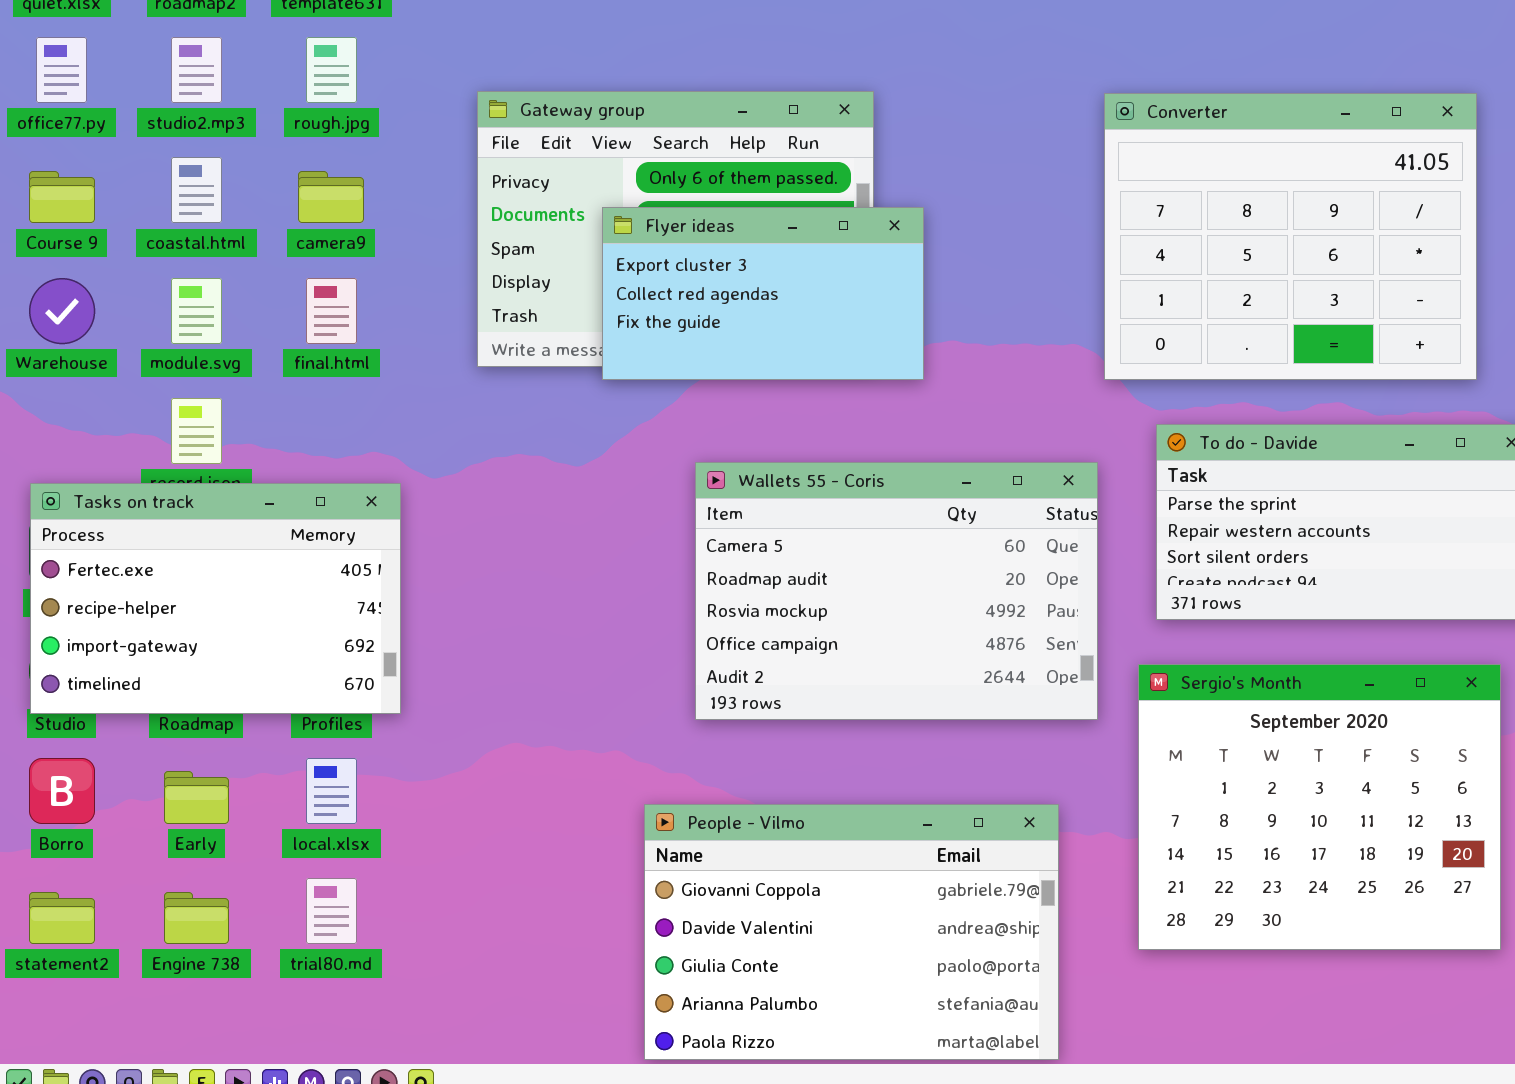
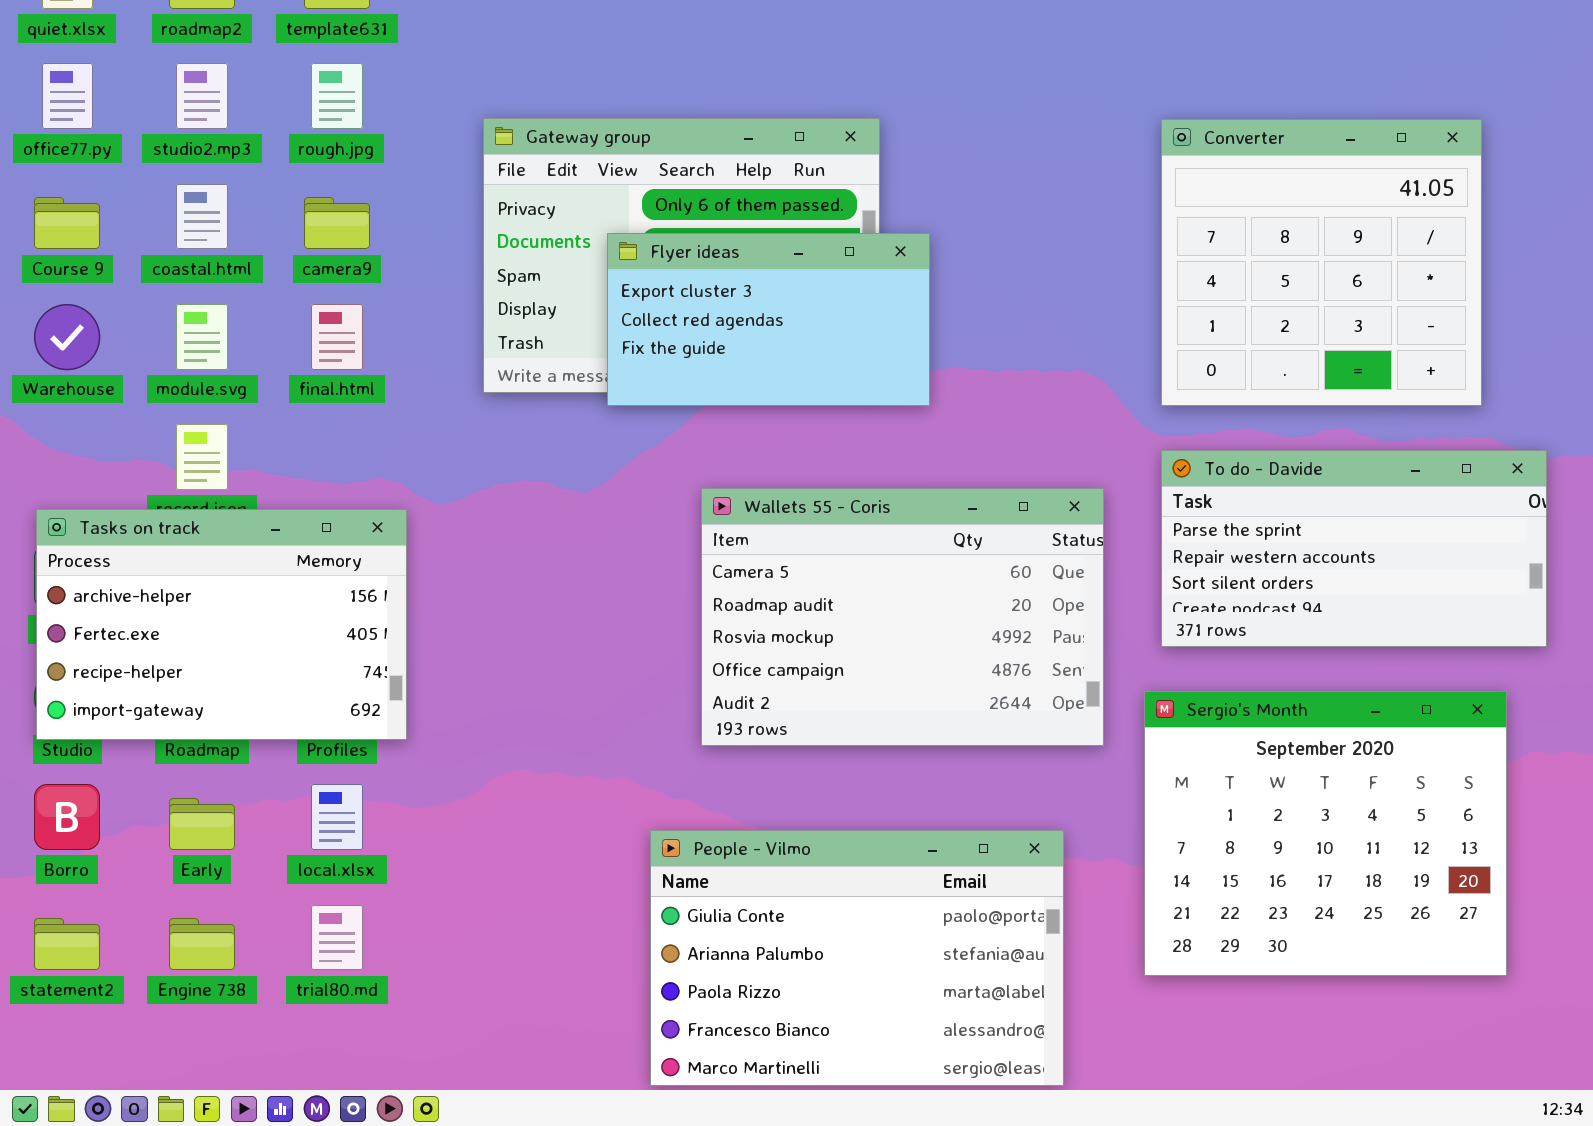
Converter: [1104,93,1477,380] -> [1161,119,1482,406], resized
Tasks on track: [30,483,401,714] -> [36,509,407,740], scrolled up 1 row
People - Vilmo: [644,804,1059,1060] -> [650,830,1064,1086], scrolled down 2 rows

